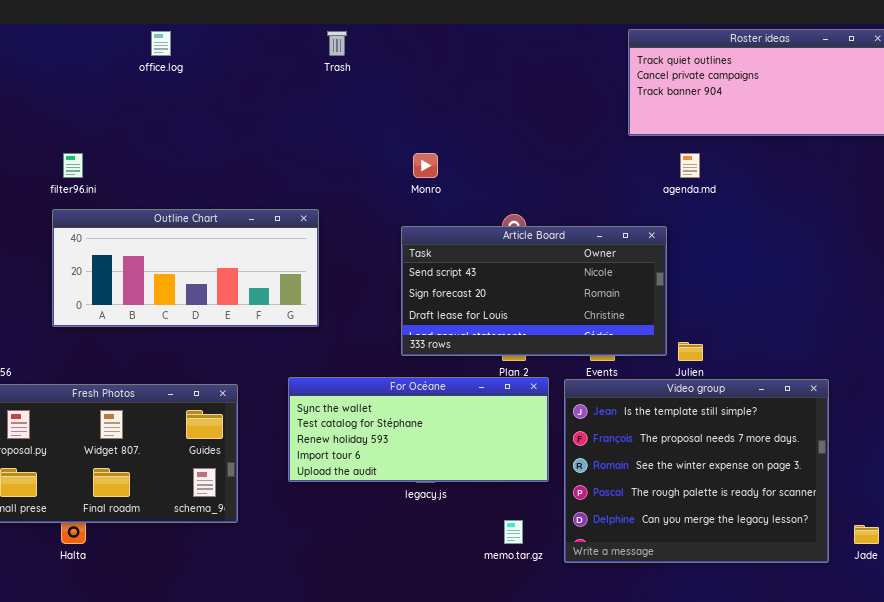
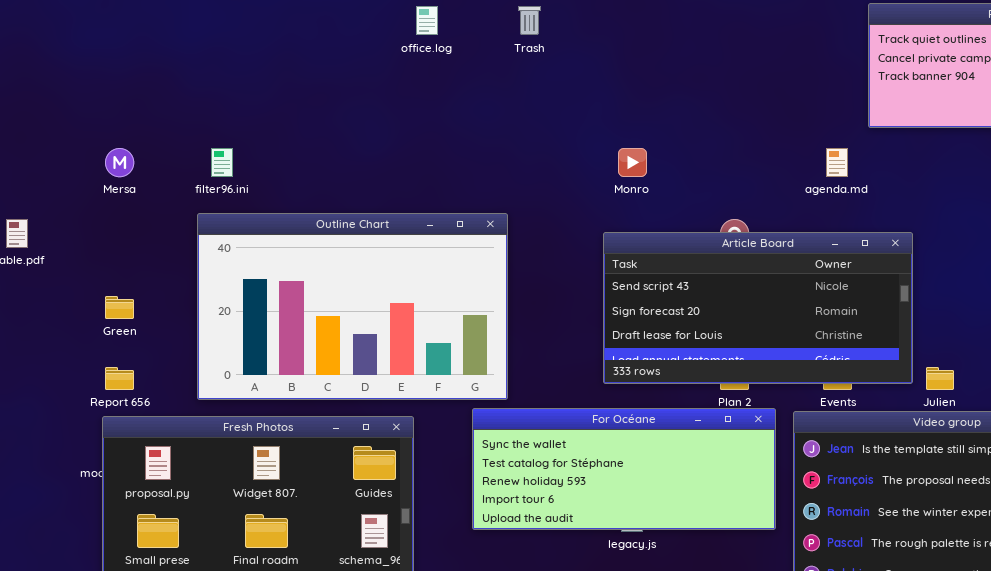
office.log: [151,31,171,56] -> [416,6,438,35], moved
agenda.md: [680,153,700,178] -> [826,148,848,177], moved
Outline Chart: [52,209,319,327] -> [197,213,508,400], resized

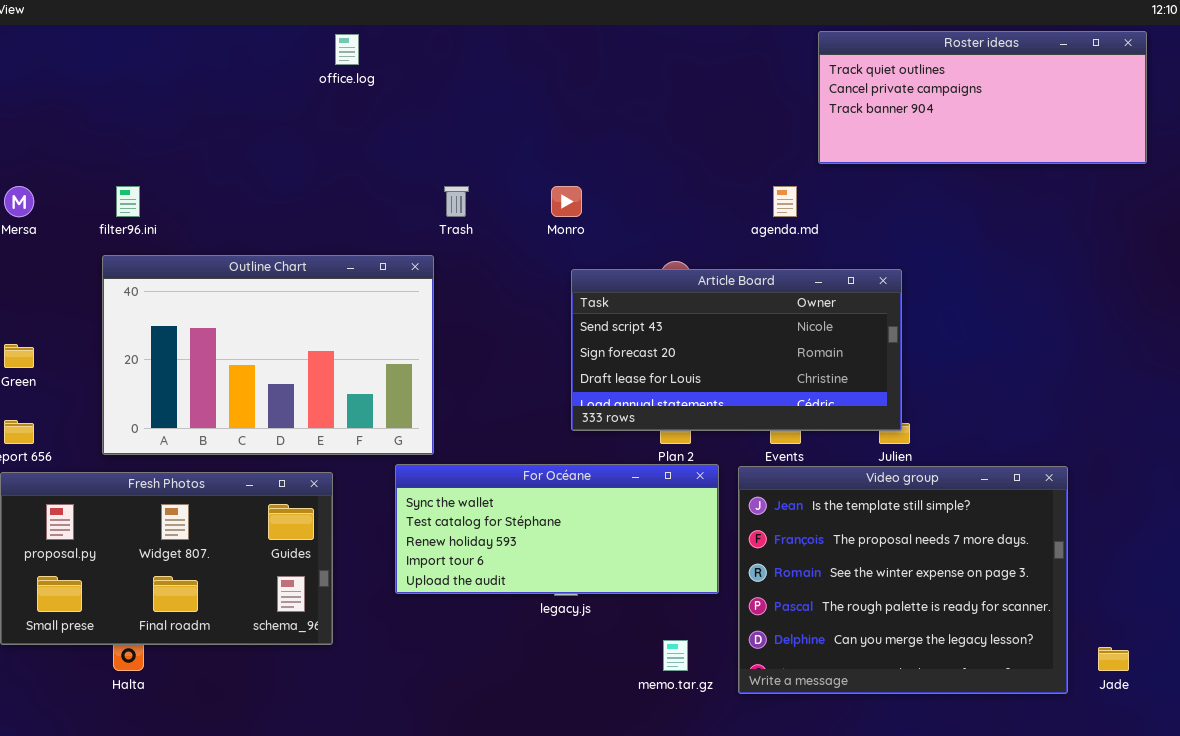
Trash: [518,6,541,35] -> [444,186,469,217], moved
Article Board: [603,232,913,384] -> [571,269,902,431], moved

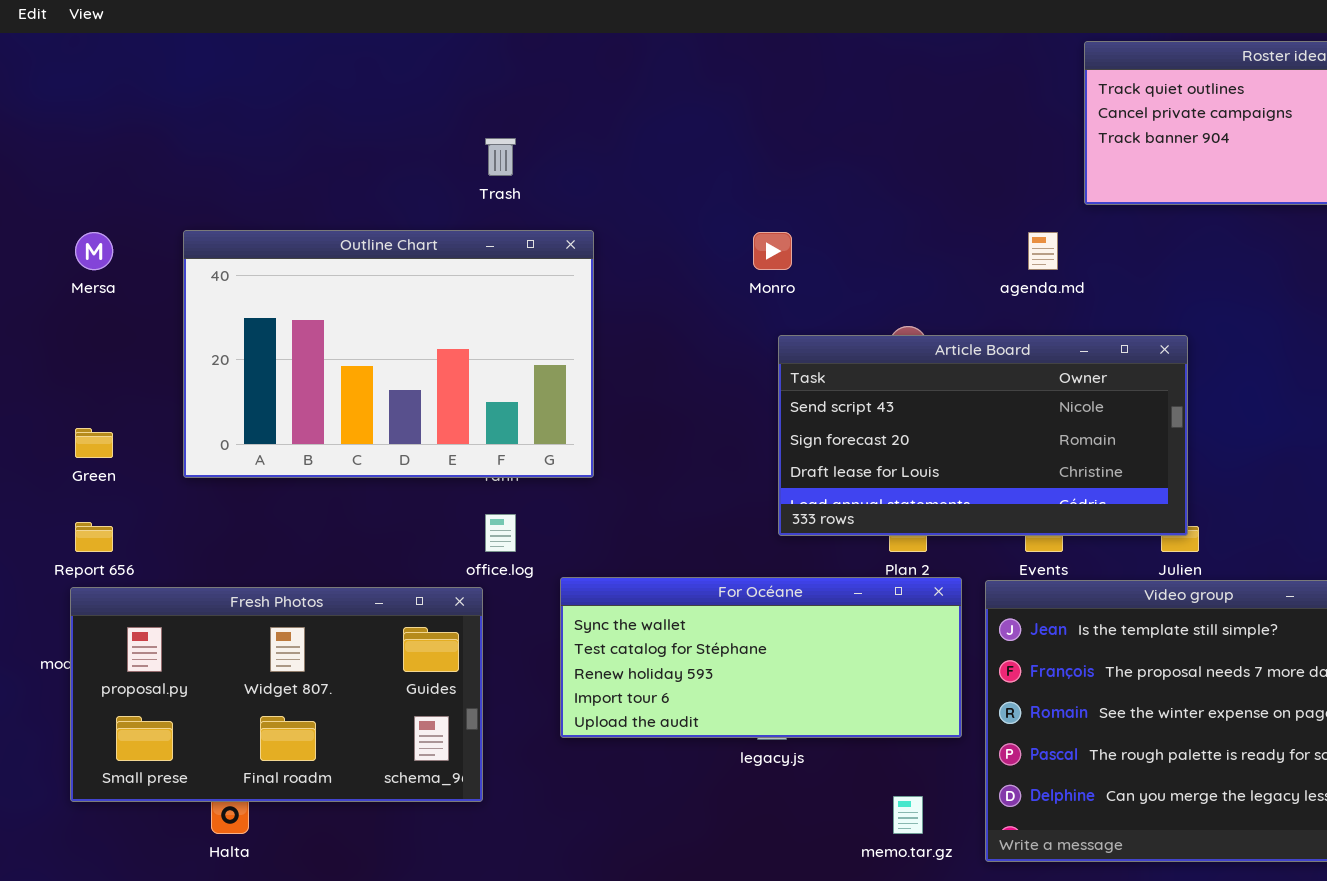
office.log: [335,34,359,65] -> [485,514,516,552], moved
Trash: [444,186,469,217] -> [485,138,516,176], moved
Outline Chart: [102,255,434,455] -> [183,230,594,478], moved

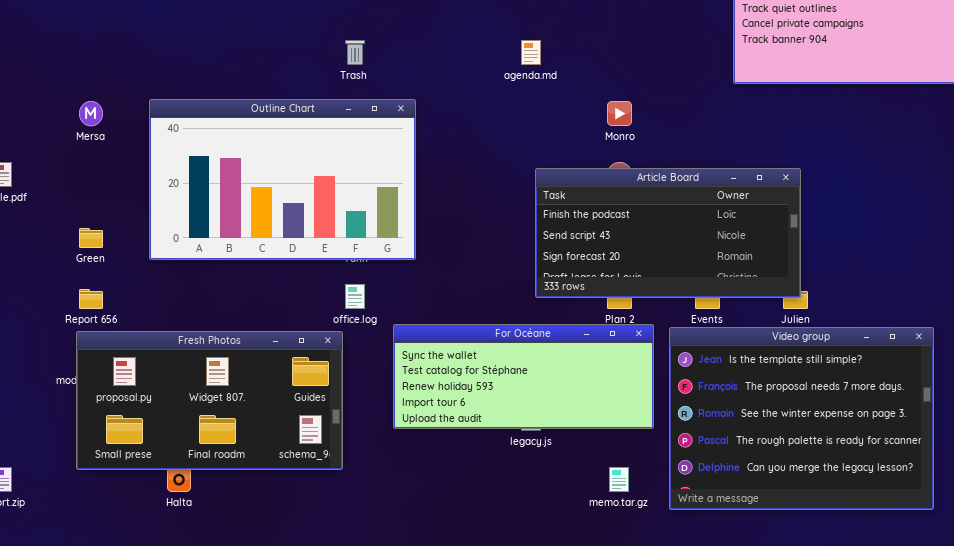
Monro: [753,232,792,270] -> [607,101,632,126], moved
agenda.md: [1028,232,1058,270] -> [521,40,541,65], moved
Article Board: [778,335,1188,536] -> [535,168,801,298], scrolled up 1 row

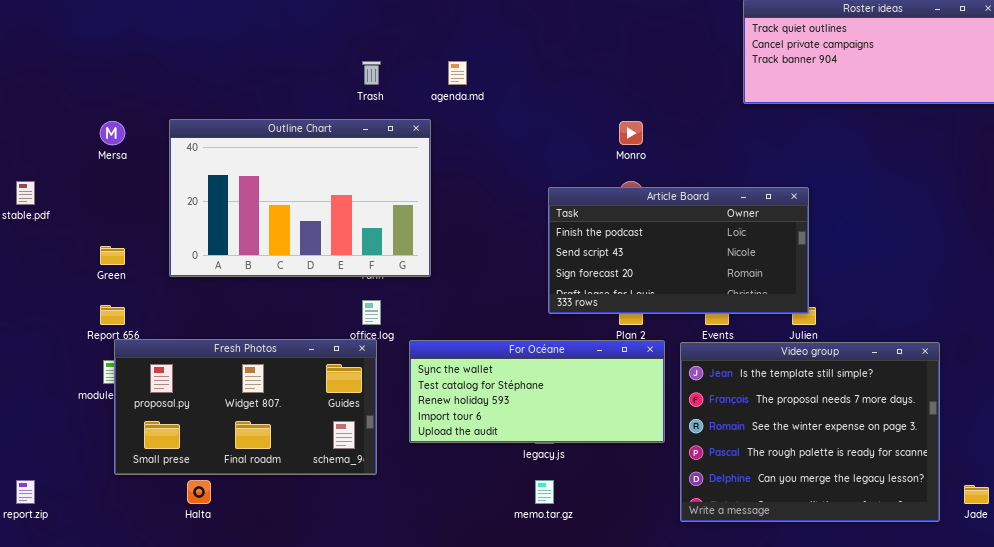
agenda.md: [521,40,541,65] -> [448,61,467,85], moved
Fresh Photos: [76,331,343,470] -> [114,339,377,475], moved
memo.tar.gz: [609,467,629,492] -> [535,480,554,504], moved

